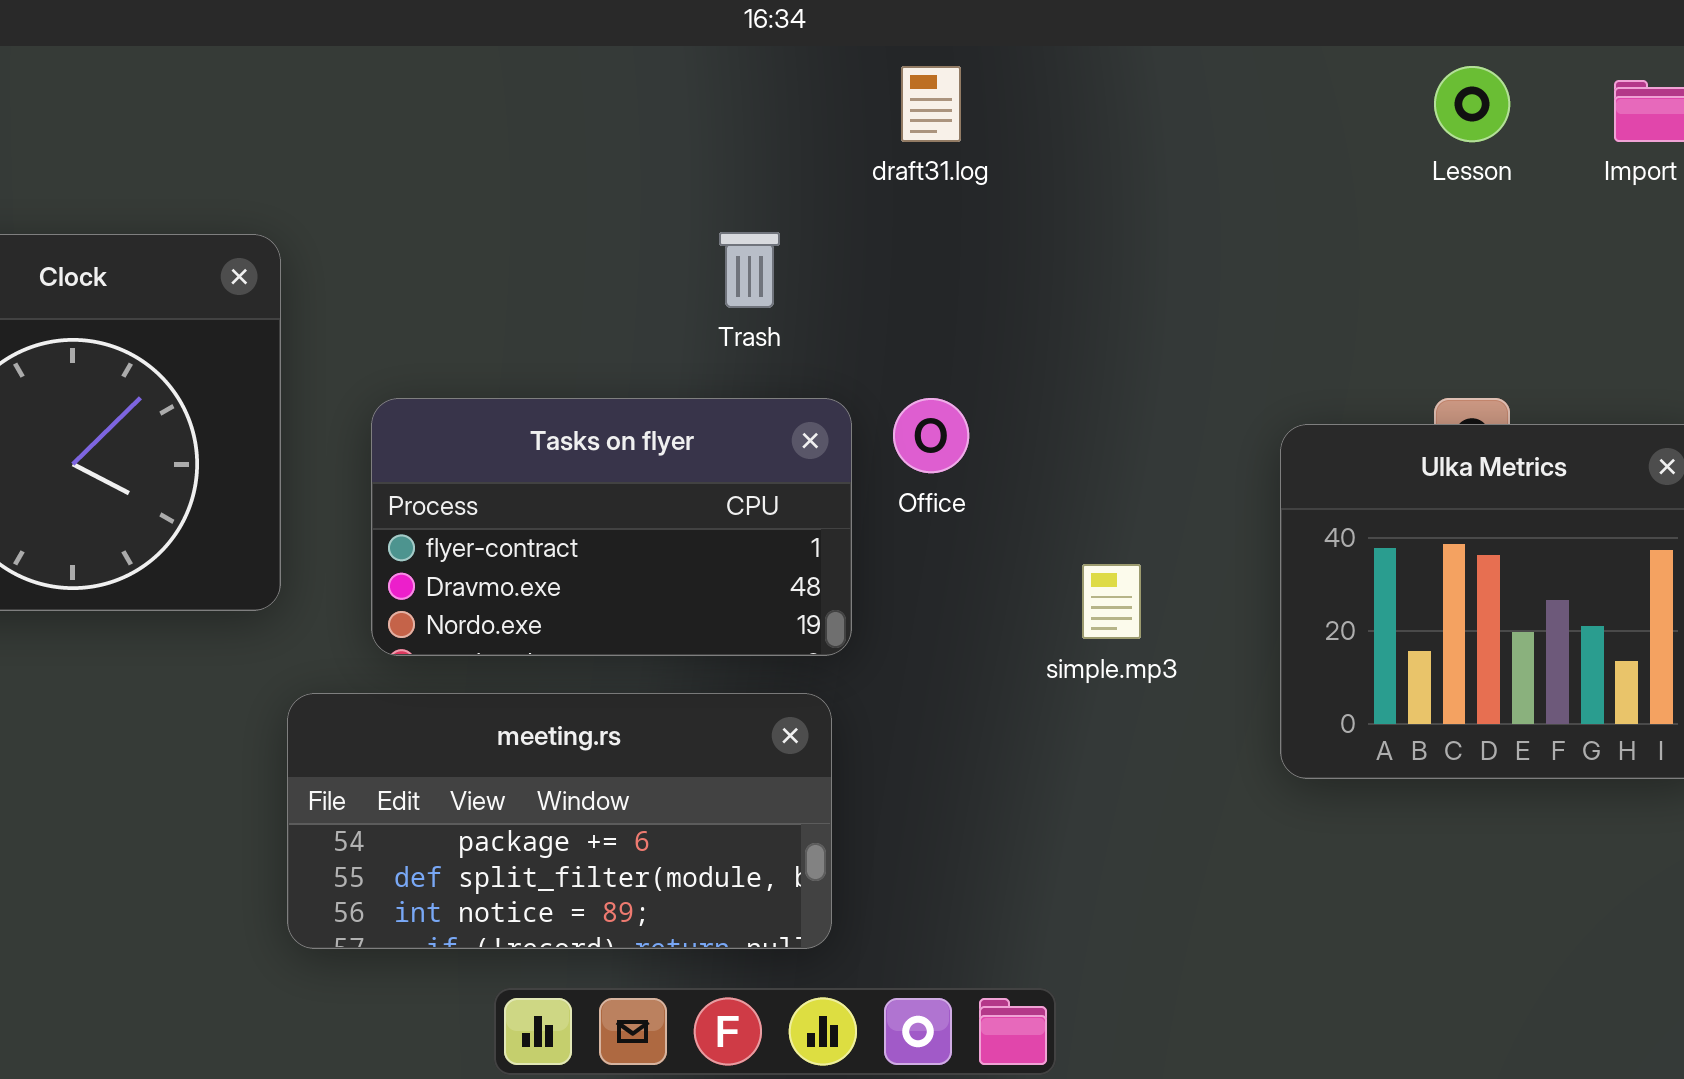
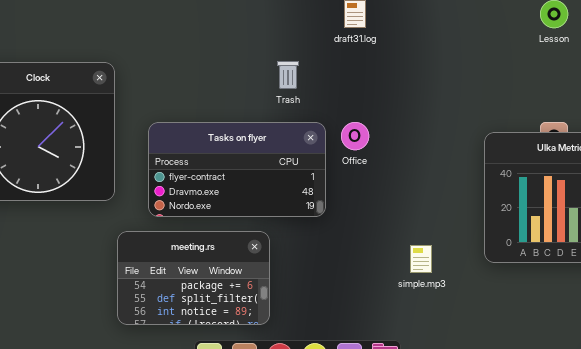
simple.mp3: [1082,564,1141,639] -> [410,245,432,273], moved
meeting.rs: [287,693,832,949] -> [117,231,270,325], resized

